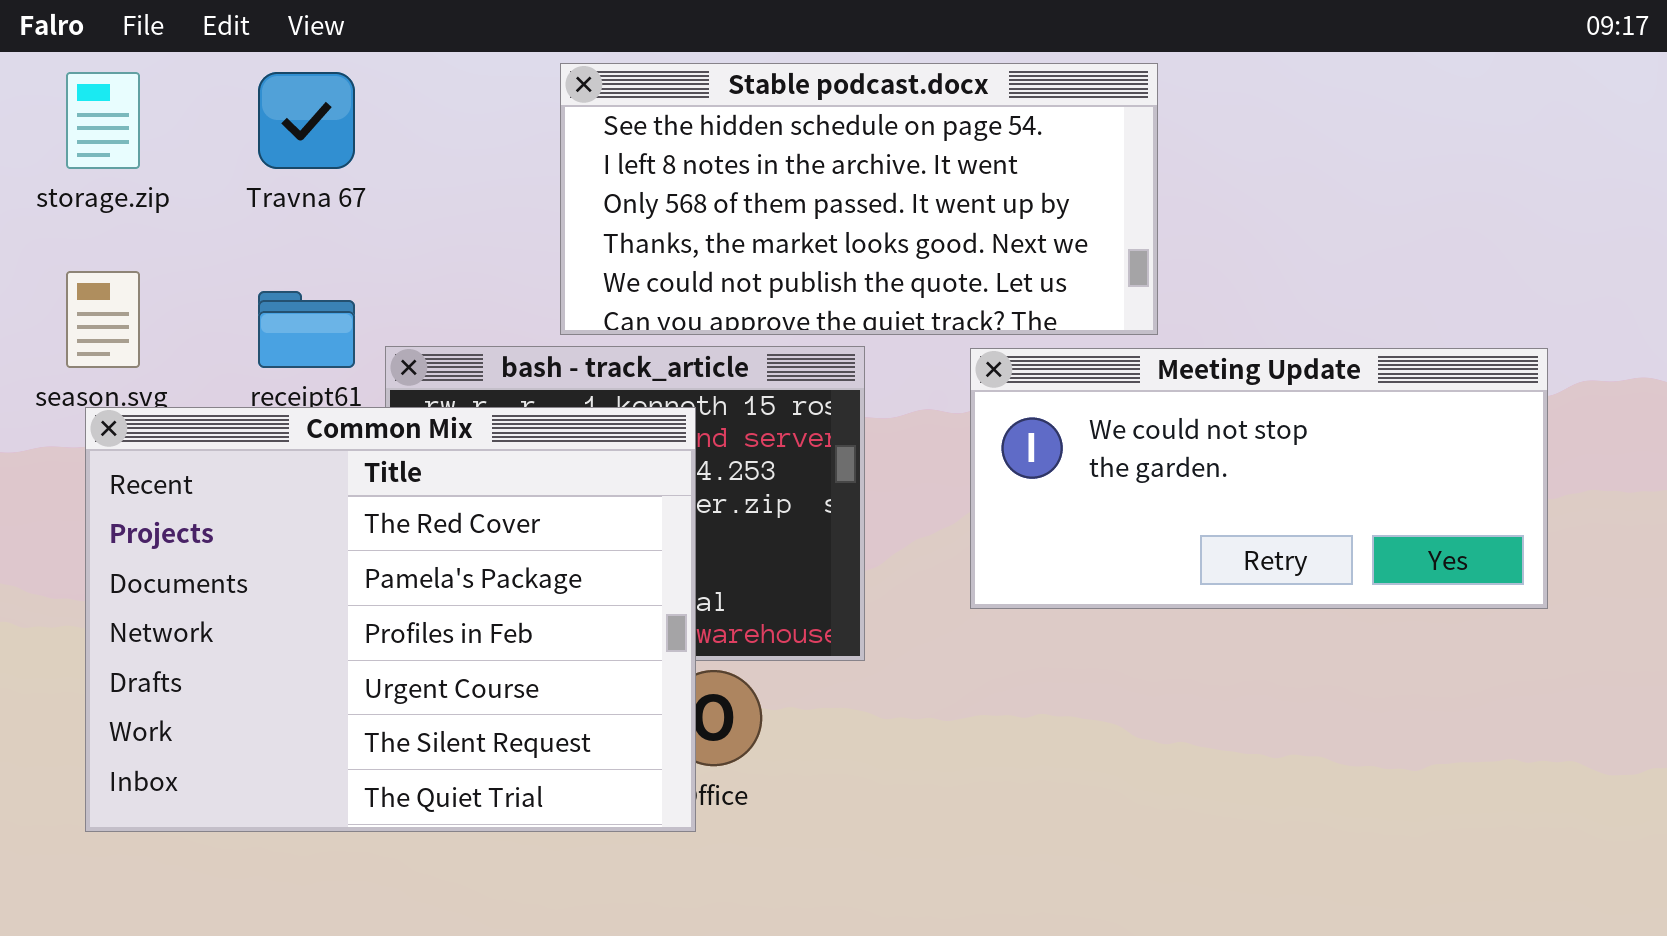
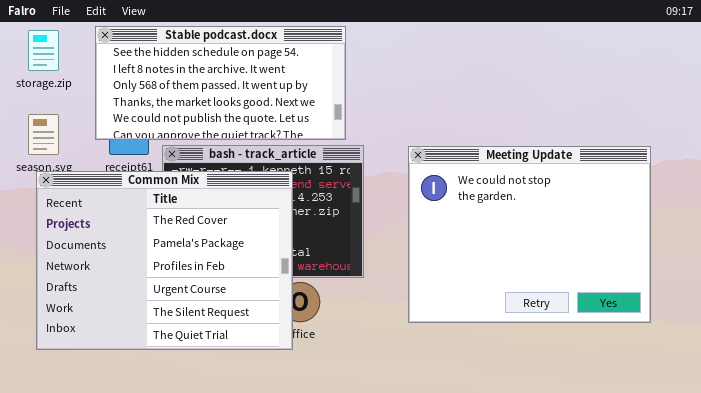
Stable podcast.docx: [560,63,1158,335] -> [95,26,346,140], moved
Meeting Update: [970,348,1548,609] -> [408,146,651,323], resized

